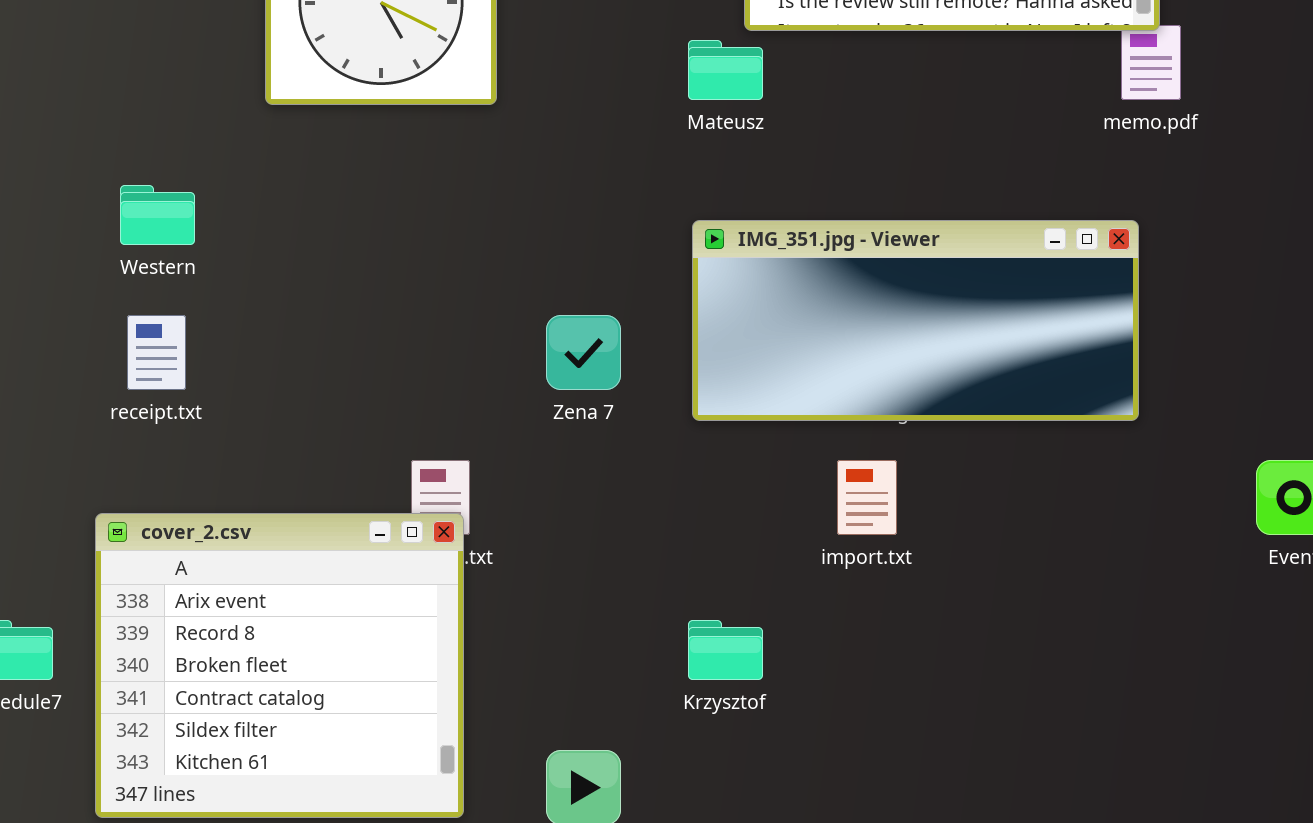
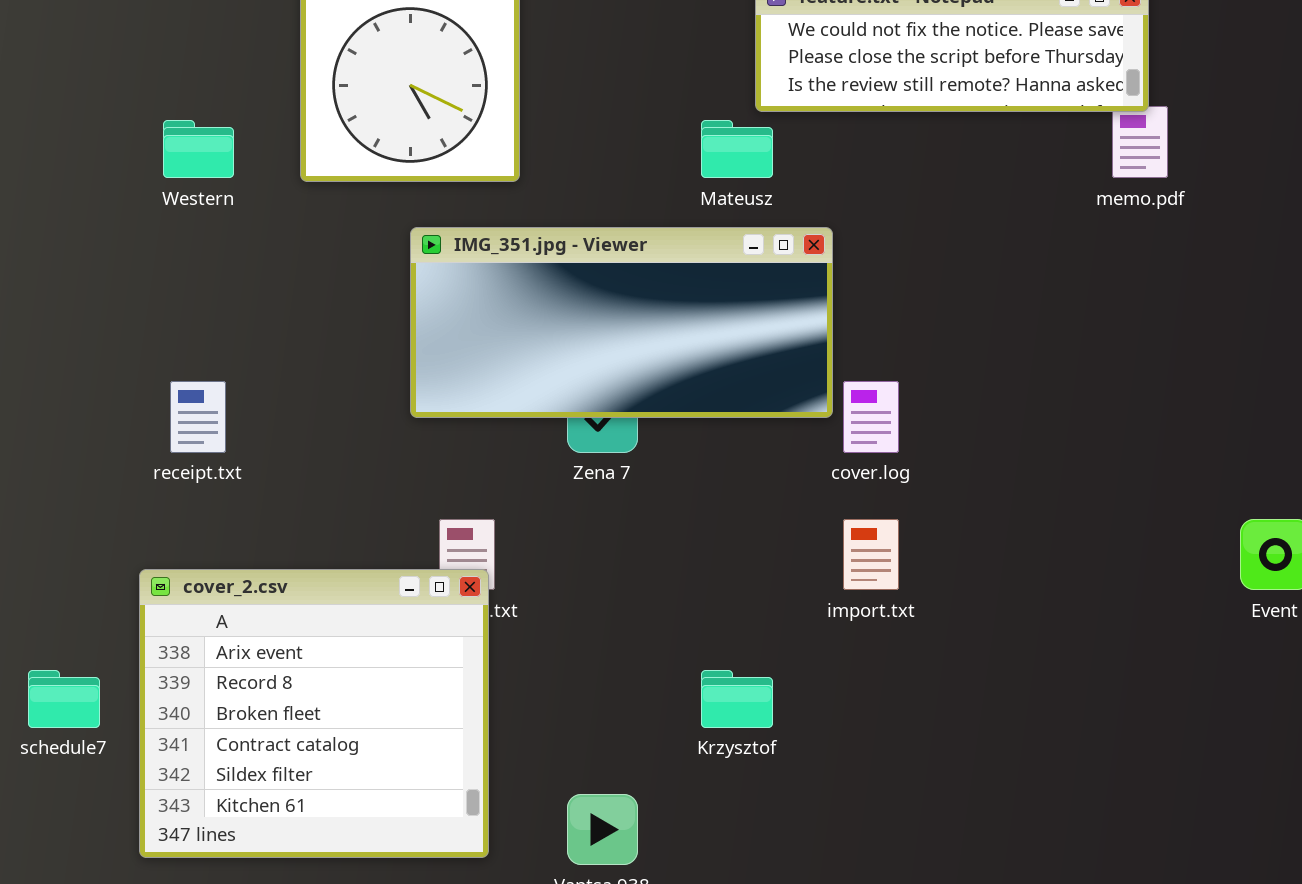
Western: [120,185,195,245] -> [163,120,234,178], moved
IMG_351.jpg - Viewer: [692,220,1139,421] -> [410,227,833,418], moved

